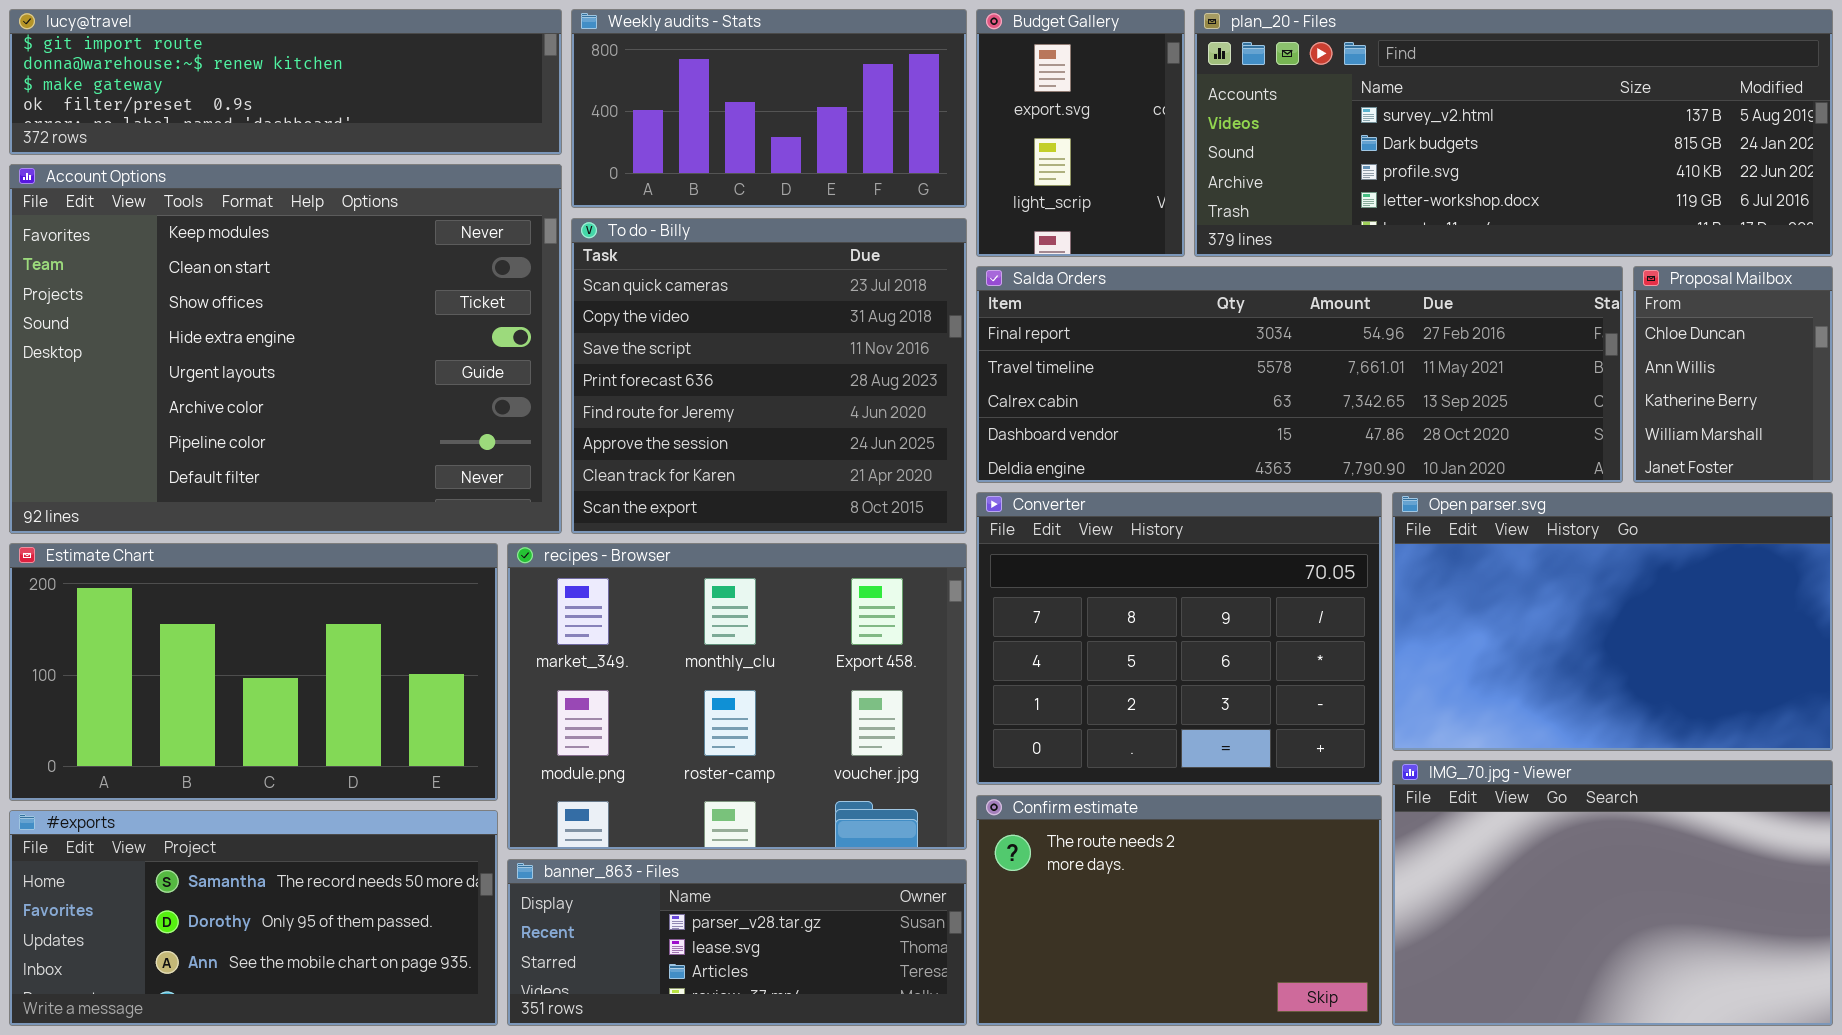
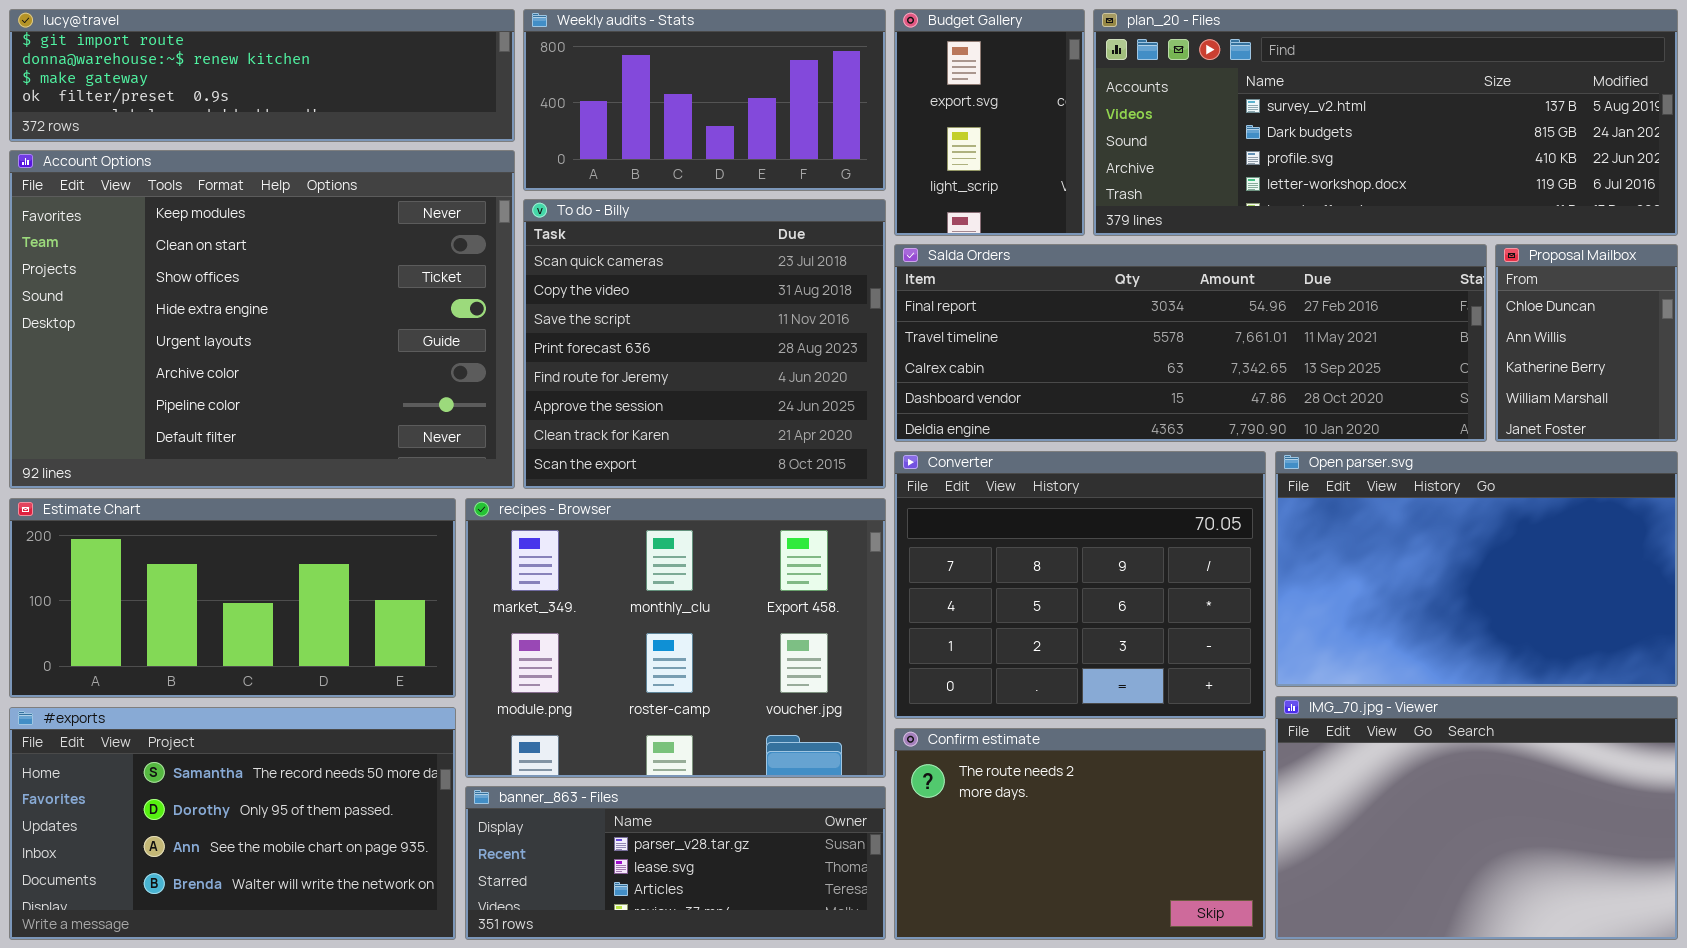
Estimate Chart: [9,543,498,801] -> [9,498,456,698], resized
#exports: [9,810,498,1026] -> [9,707,456,940], resized

